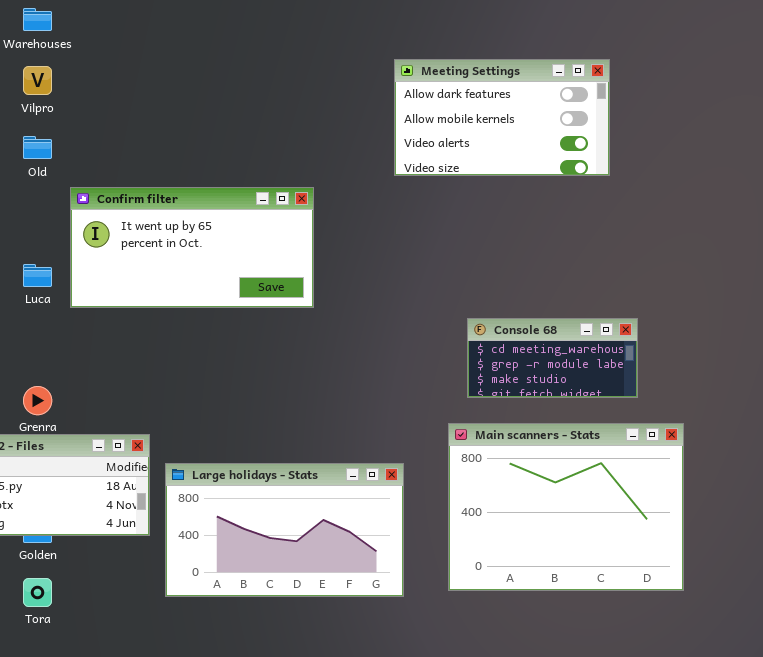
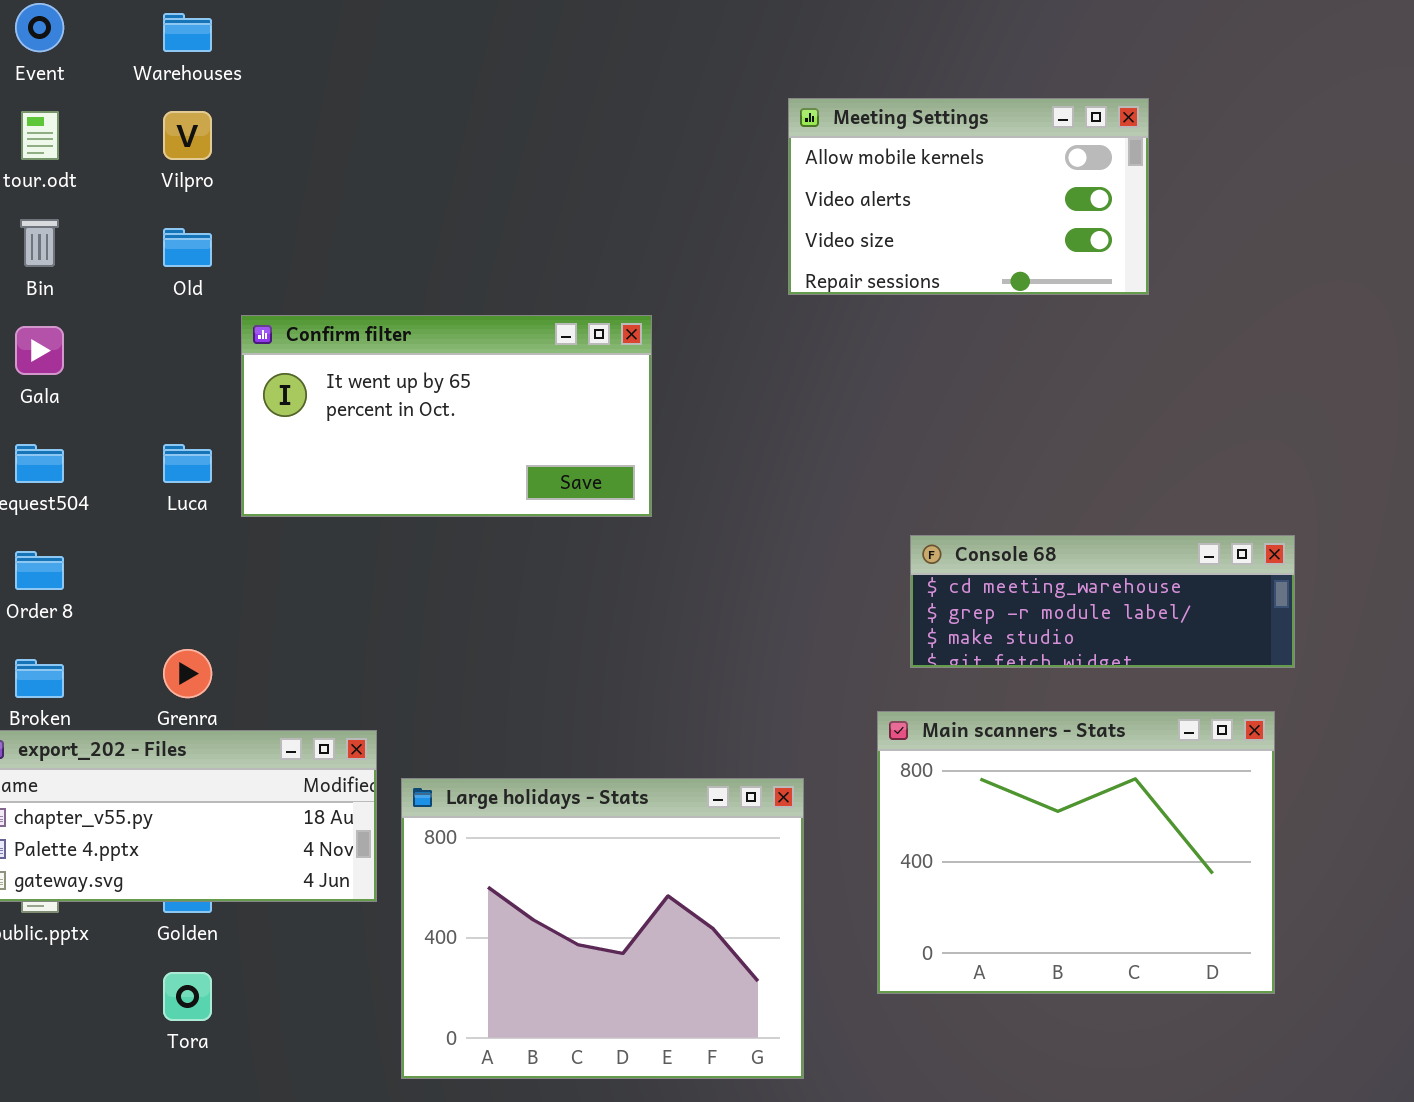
Meeting Settings: [394,59,610,176] -> [788,98,1149,295], scrolled down 1 row
Console 68: [467,318,638,398] -> [910,535,1295,668], resized
Large holidays - Stats: [165,463,404,597] -> [401,778,804,1079], resized

